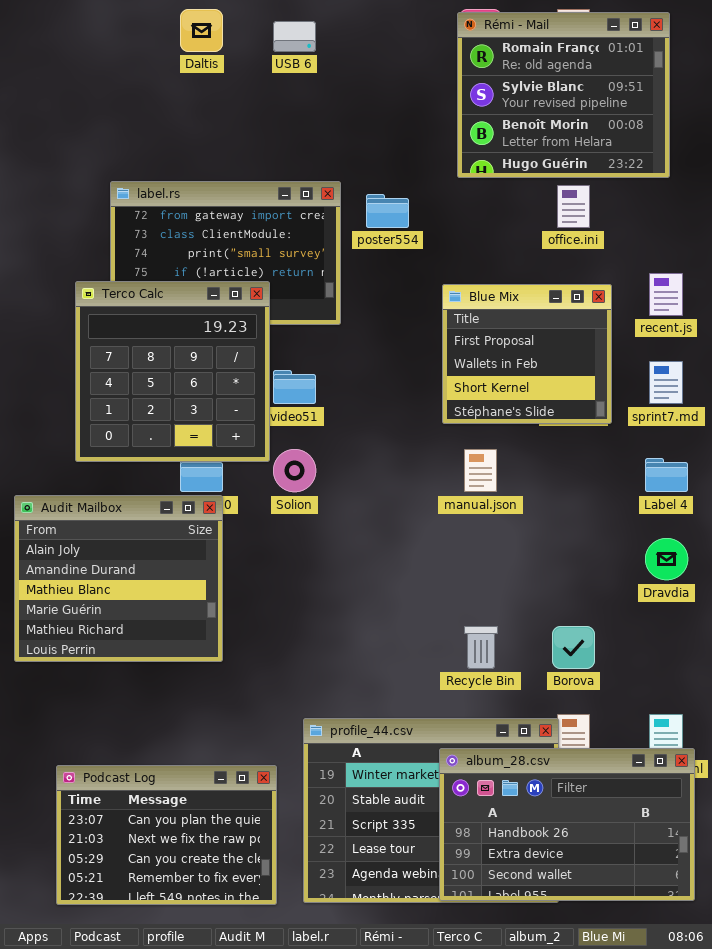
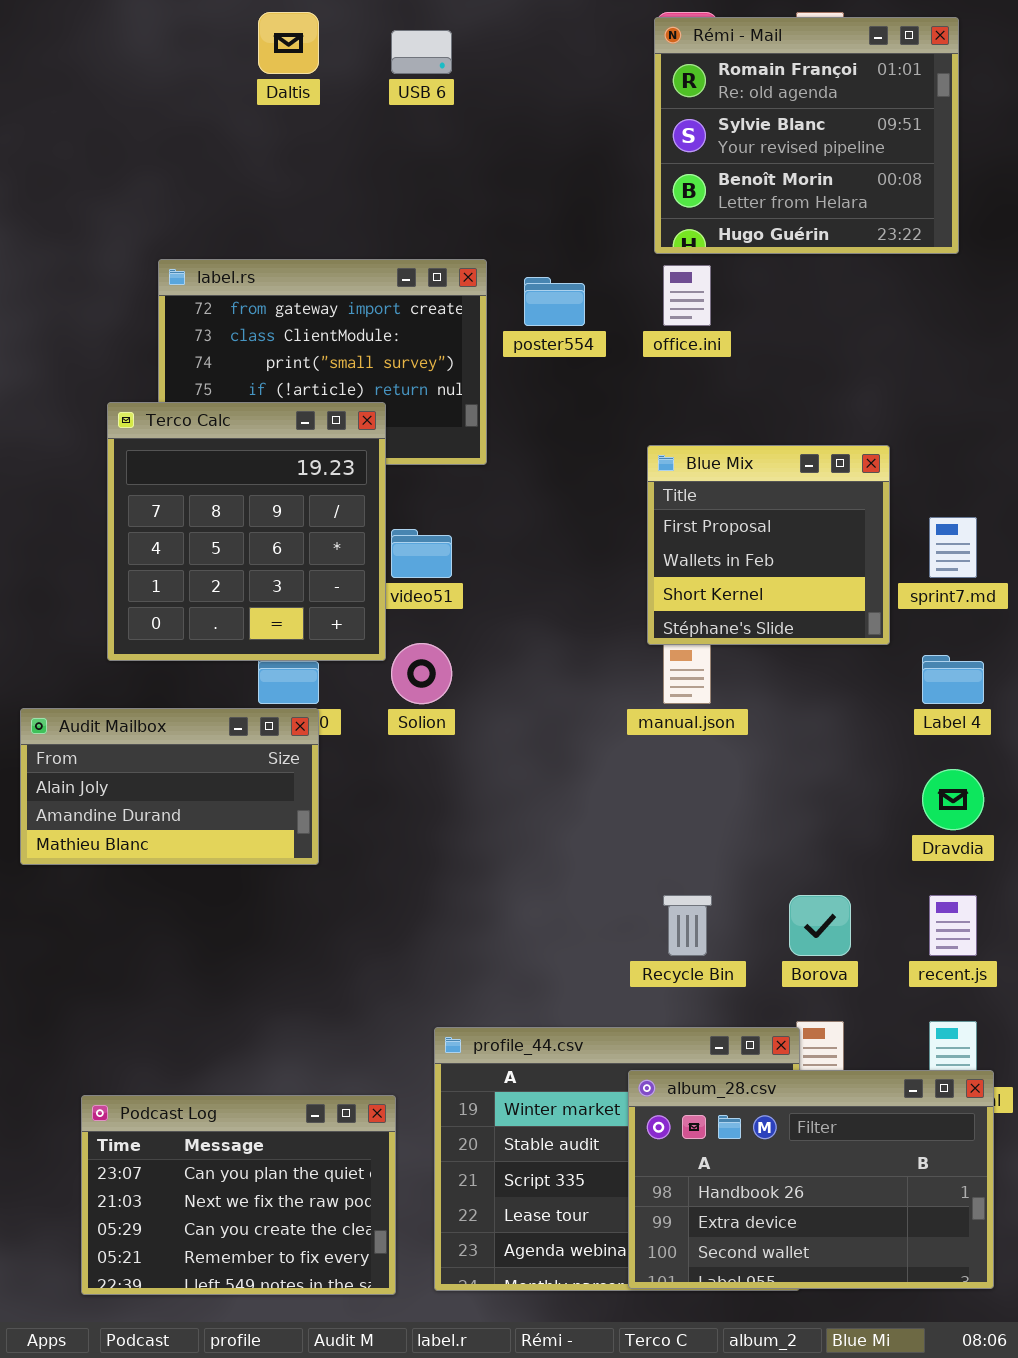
office.ini: [557,185,590,228] -> [663,265,711,326], moved
recent.js: [649,273,683,316] -> [929,895,977,956], moved
Blue Mix: [442,284,612,424] -> [647,445,890,645], moved
Audit Mailbox: [14,495,223,662] -> [20,708,319,865], resized

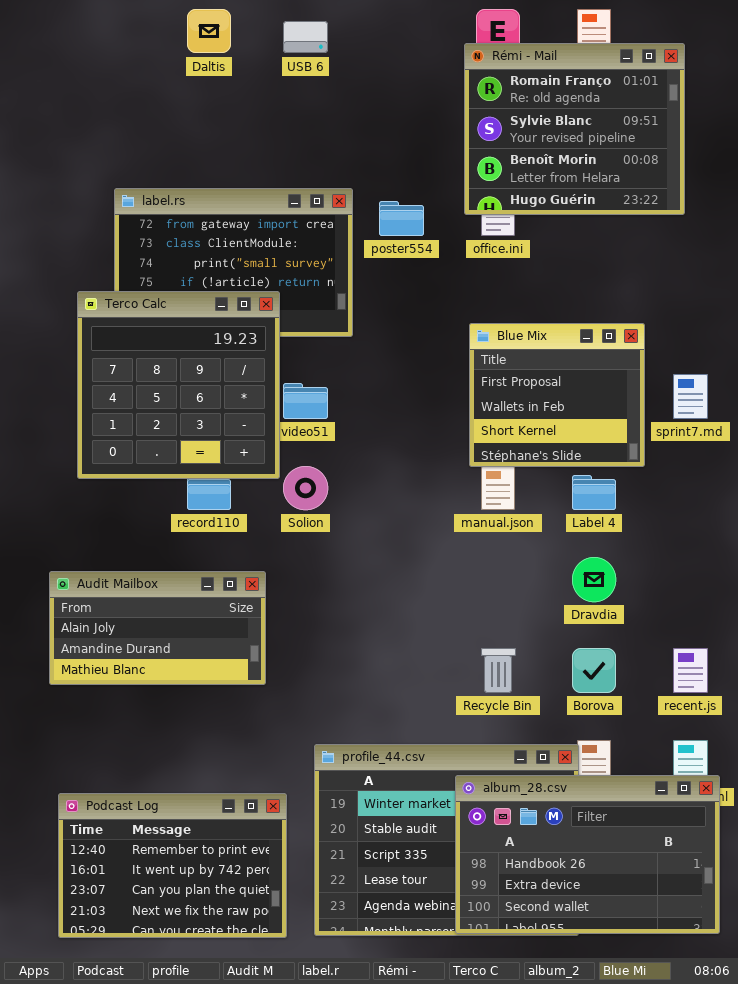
Rémi - Mail: [654,17,959,254] -> [464,43,685,215], moved
Label 4: [922,655,984,704] -> [572,475,616,510], moved
Audit Mailbox: [20,708,319,865] -> [49,571,266,685], moved
Dravdia: [922,769,984,830] -> [572,557,616,602], moved
Podcast Log: [81,1095,396,1295] -> [58,793,287,938], scrolled up 2 rows

